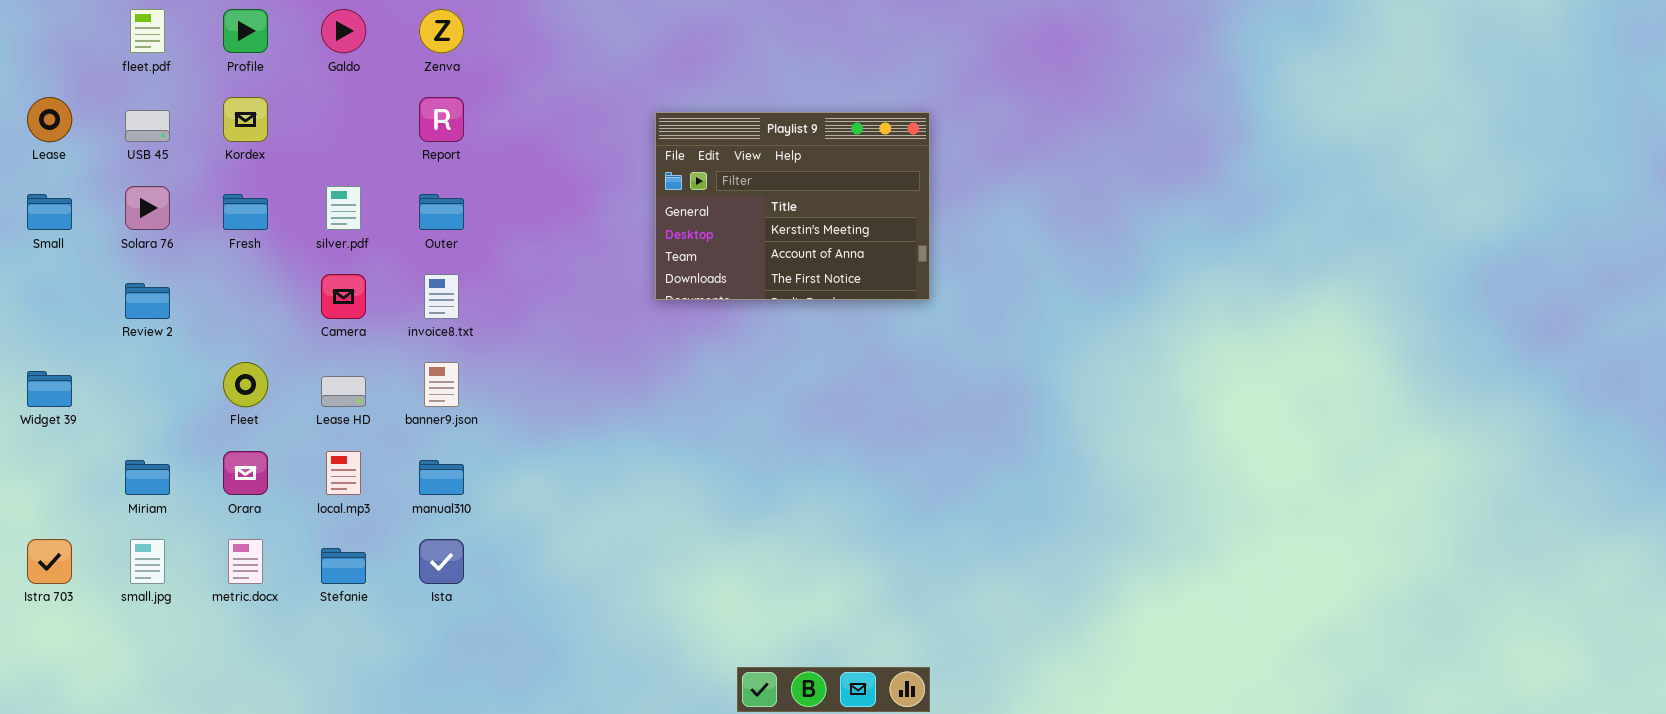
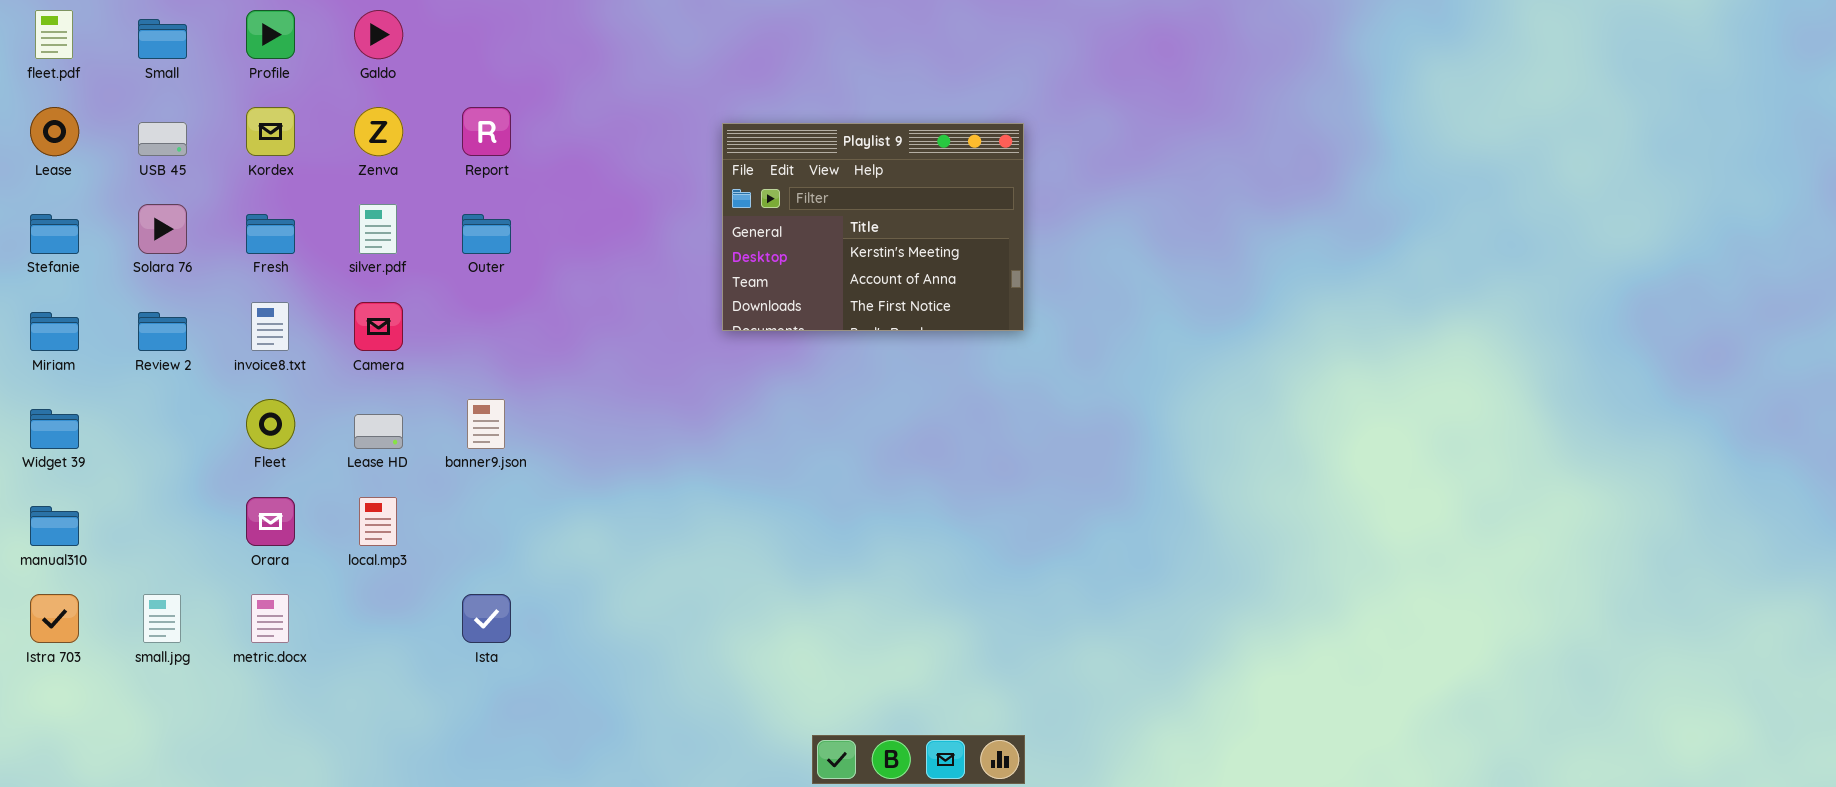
fleet.pdf: [130,9,165,53] -> [35,10,73,59], moved
Zenva: [419,9,464,53] -> [354,107,403,156], moved
Small: [27,194,72,230] -> [138,19,187,59], moved
invoice8.txt: [424,274,459,319] -> [251,302,289,351], moved
Miriam: [125,460,170,495] -> [30,312,79,351], moved
manual310: [419,460,464,495] -> [30,506,79,546], moved
Stefanie: [321,548,366,584] -> [30,214,79,254], moved

